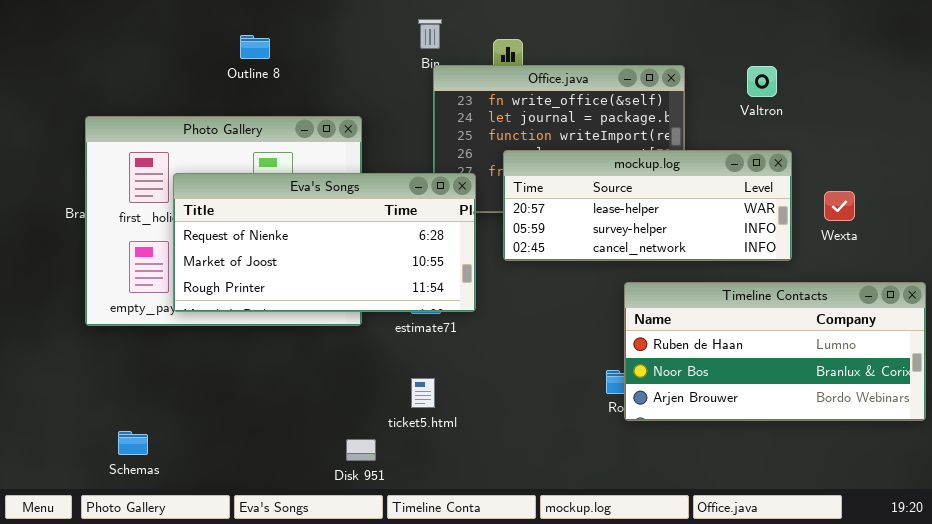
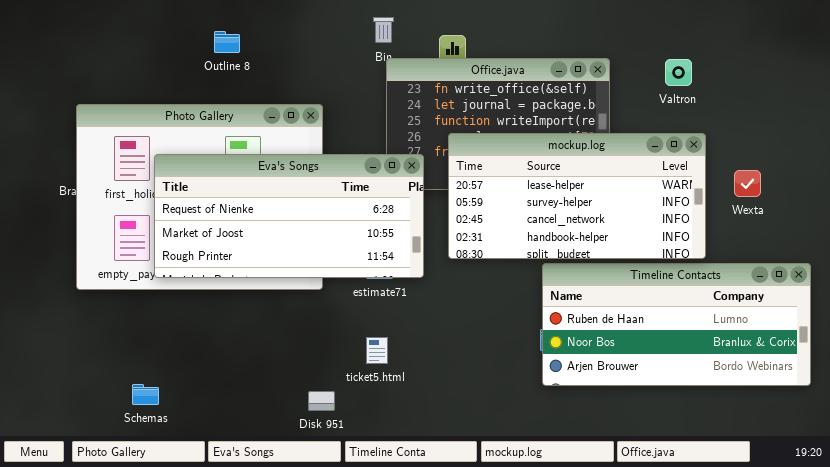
mockup.log: [503,150,792,261] -> [448,133,706,259], resized
Timeline Contacts: [624,282,926,421] -> [542,263,811,386], moved
Schemas: [118,431,148,455] -> [132,384,159,405], moved

